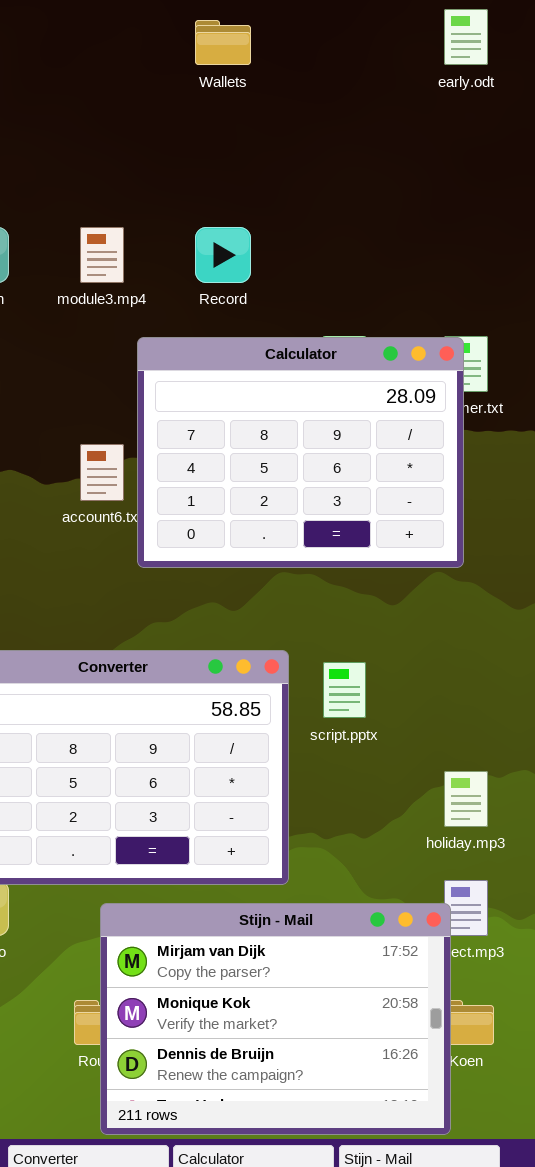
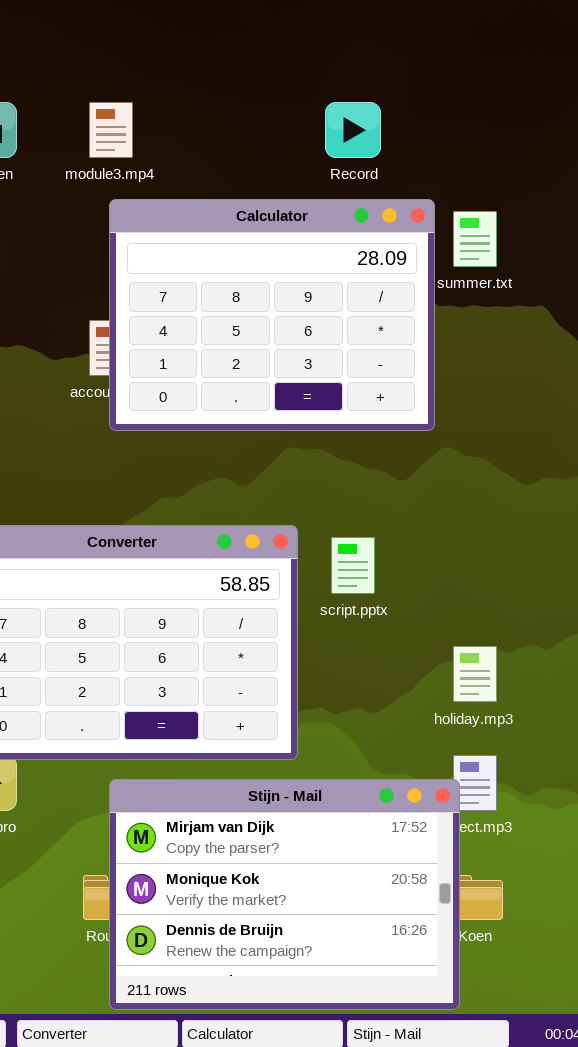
Record: [195,227,251,283] -> [325,102,381,158], moved
Calculator: [137,337,464,568] -> [109,199,435,431], moved

